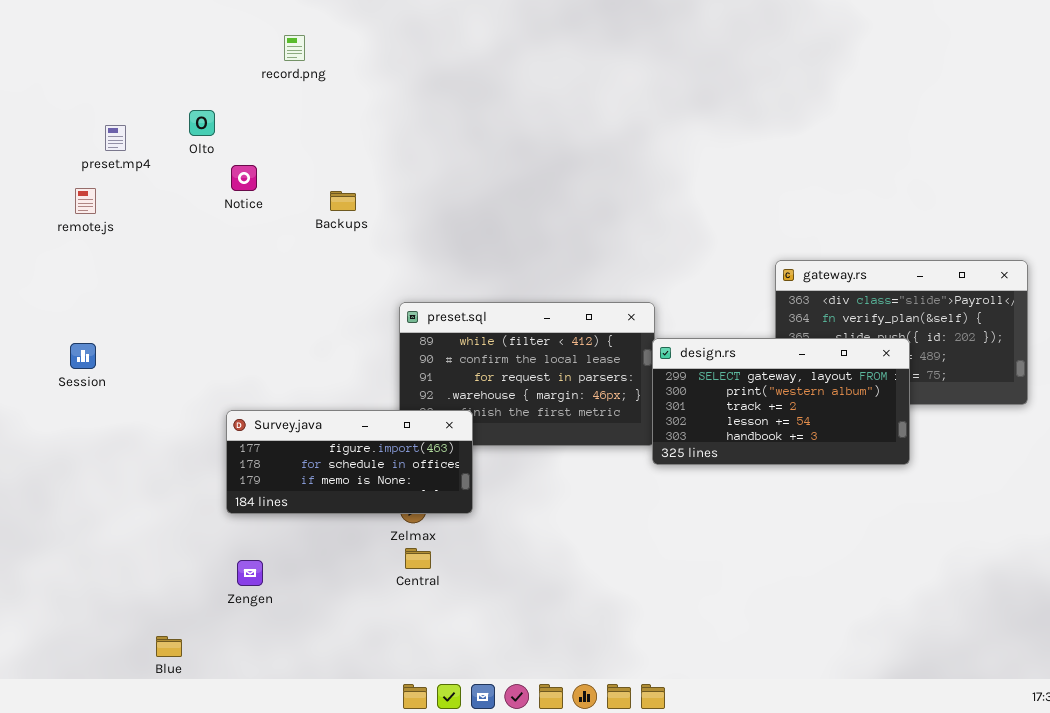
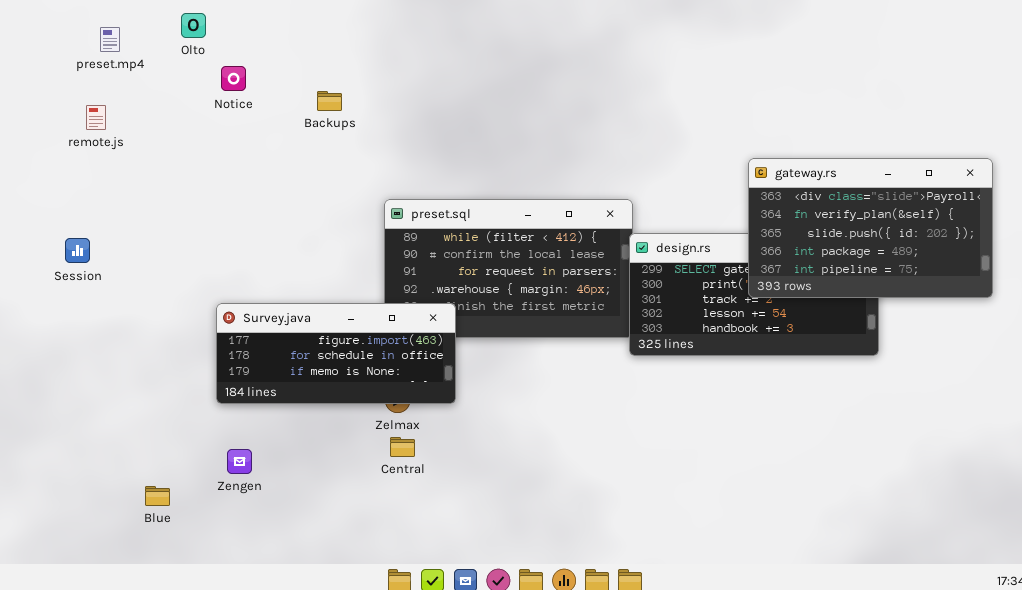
remote.js: [75,188,96,214] -> [86,105,106,130], moved
gateway.rs: [775,260,1028,405] -> [748,158,993,298], raised
Blue: [156,636,182,657] -> [145,486,170,506], moved

